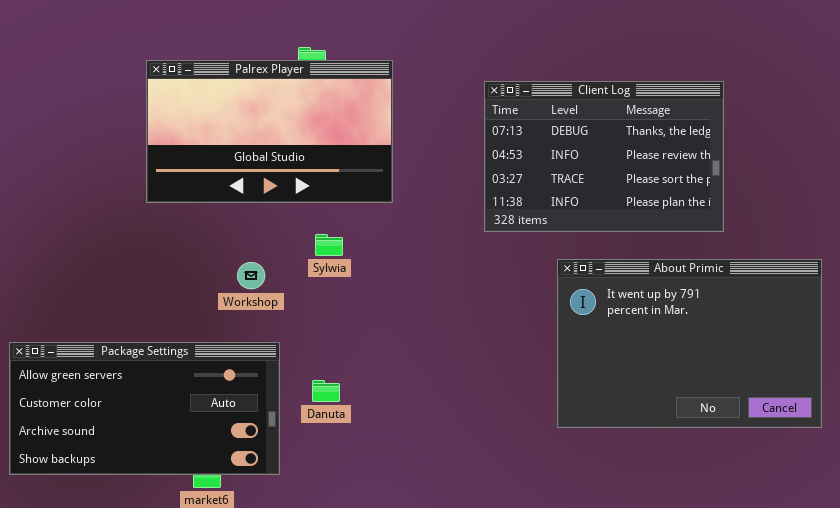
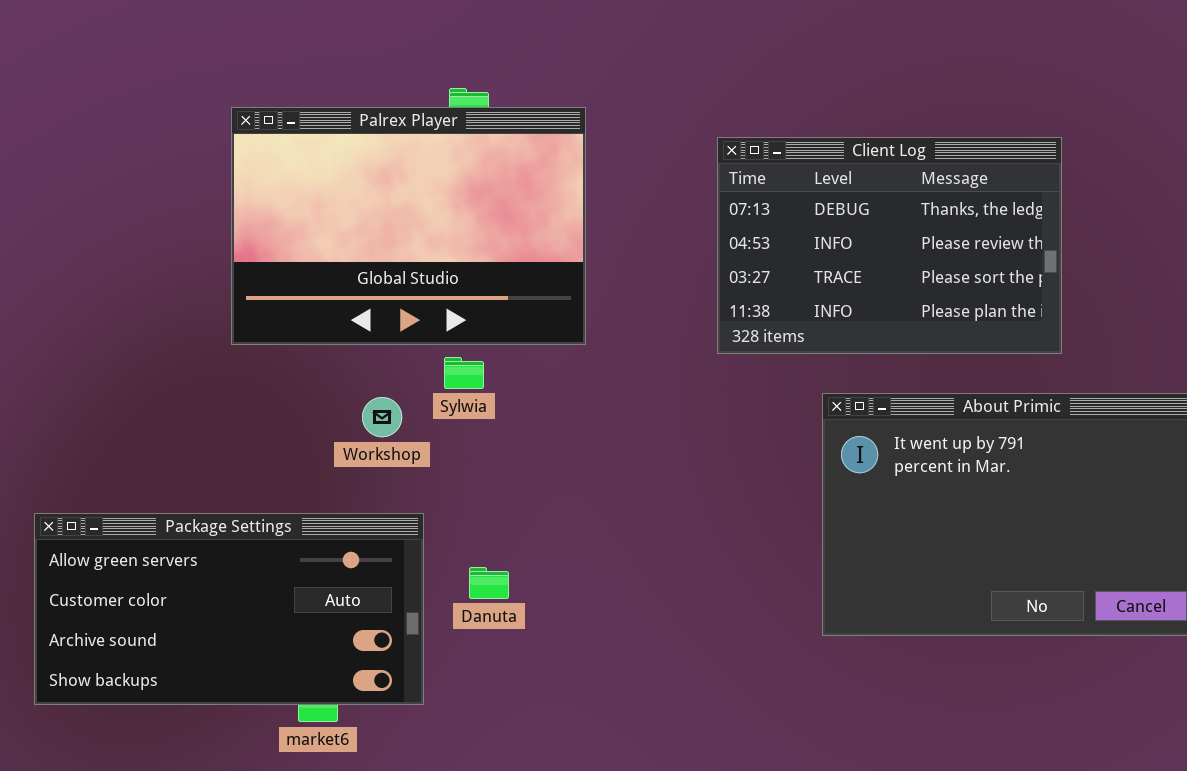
Palrex Player: [146,60,393,203] -> [231,107,586,345], resized
Sylwia: [315,234,343,256] -> [444,357,484,389], moved

